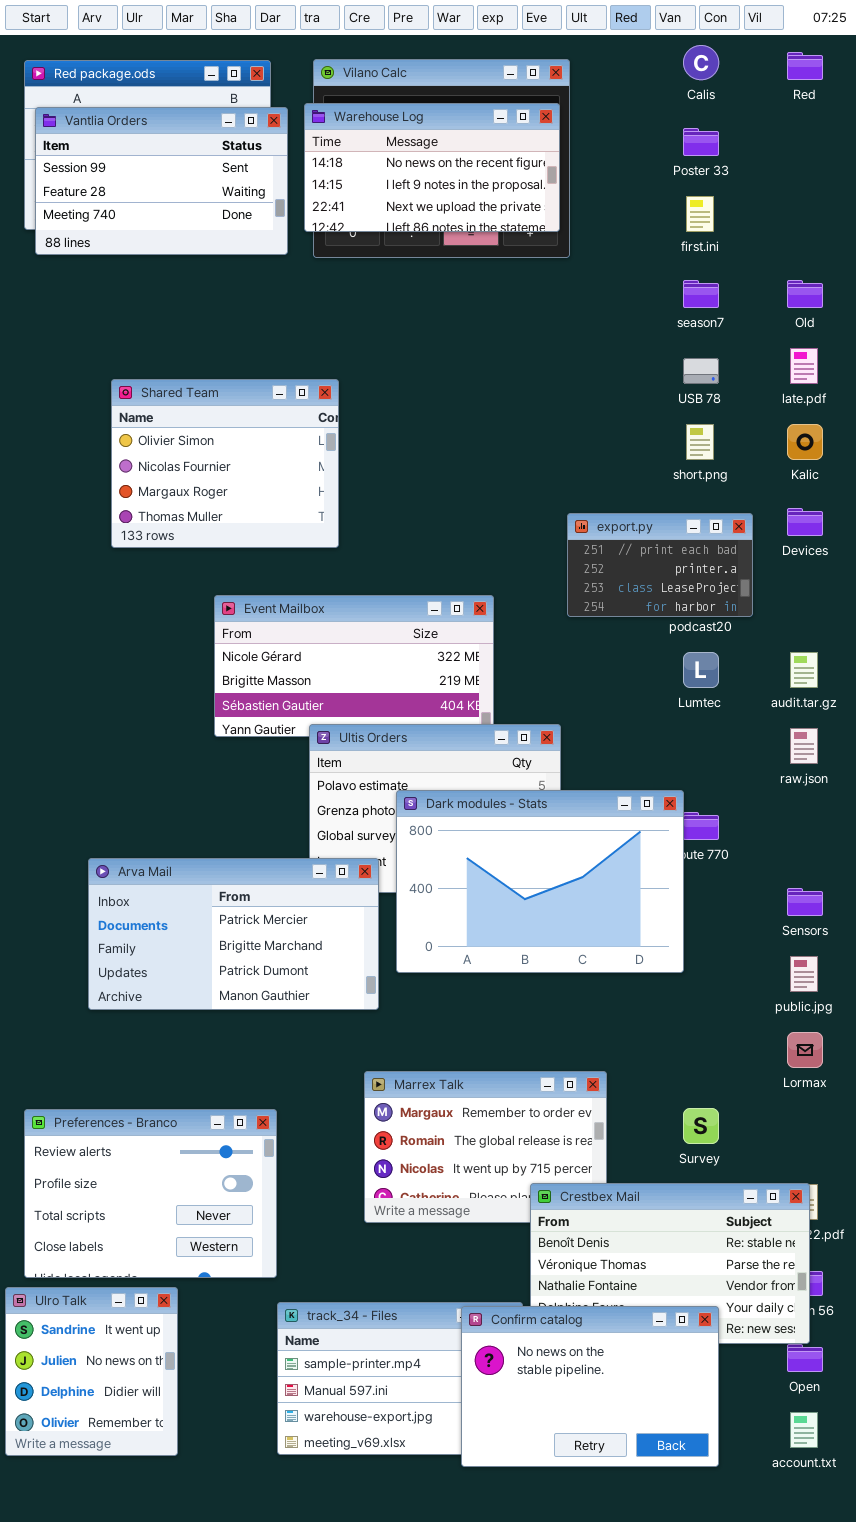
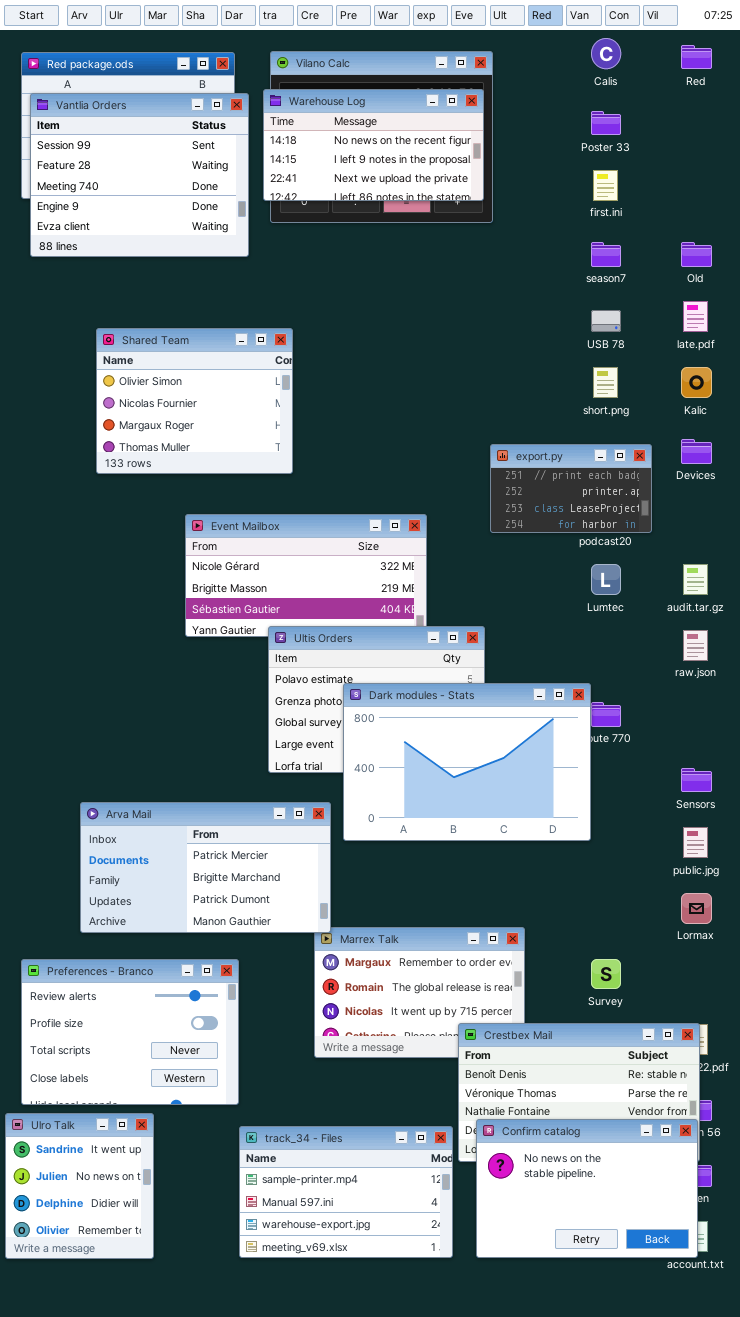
Vantlia Orders: [35,107,288,255] -> [30,93,249,257], resized
Arva Mail: [88,858,379,1010] -> [80,802,331,933], moved
Confirm catalog: [461,1306,719,1467] -> [476,1119,698,1258], moved

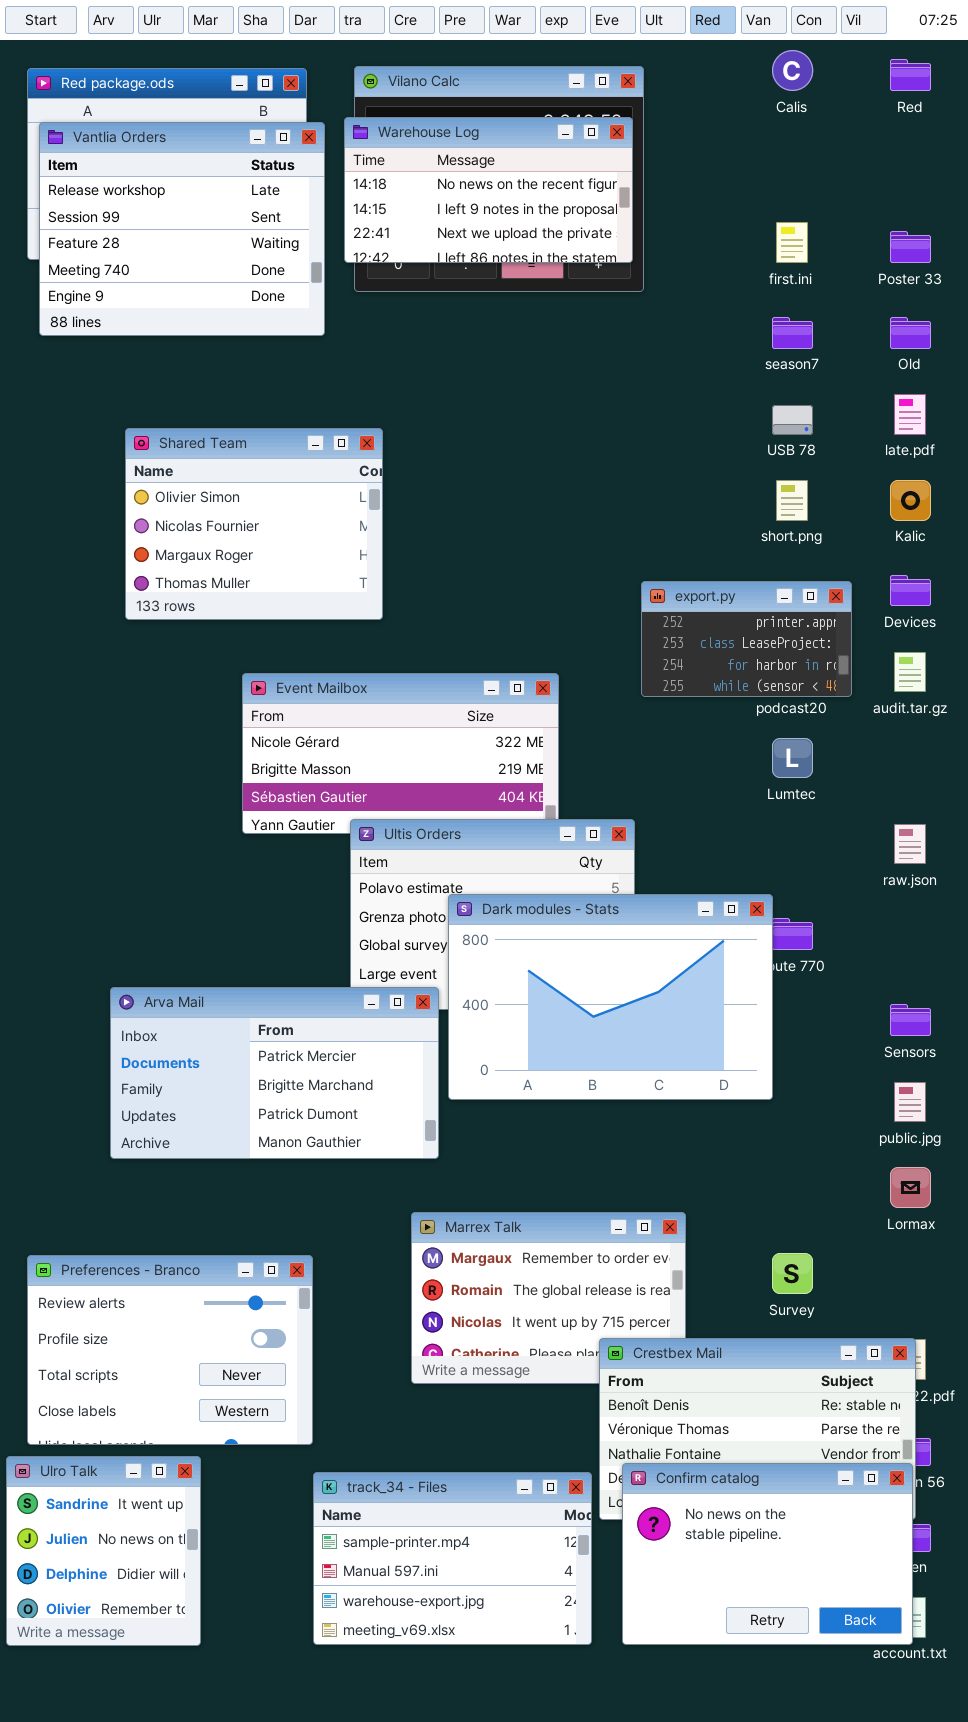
Vantlia Orders: [30,93,249,257] -> [39,122,325,336], scrolled up 1 row
Poster 33: [591,111,621,135] -> [890,231,931,263], moved
export.py: [490,444,652,533] -> [641,581,852,697], scrolled down 1 row
audit.tar.gz: [683,564,708,595] -> [894,652,926,692], moved
Arva Mail: [80,802,331,933] -> [110,987,439,1159], moved

